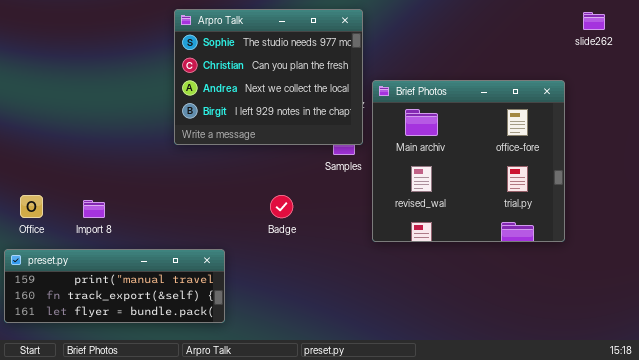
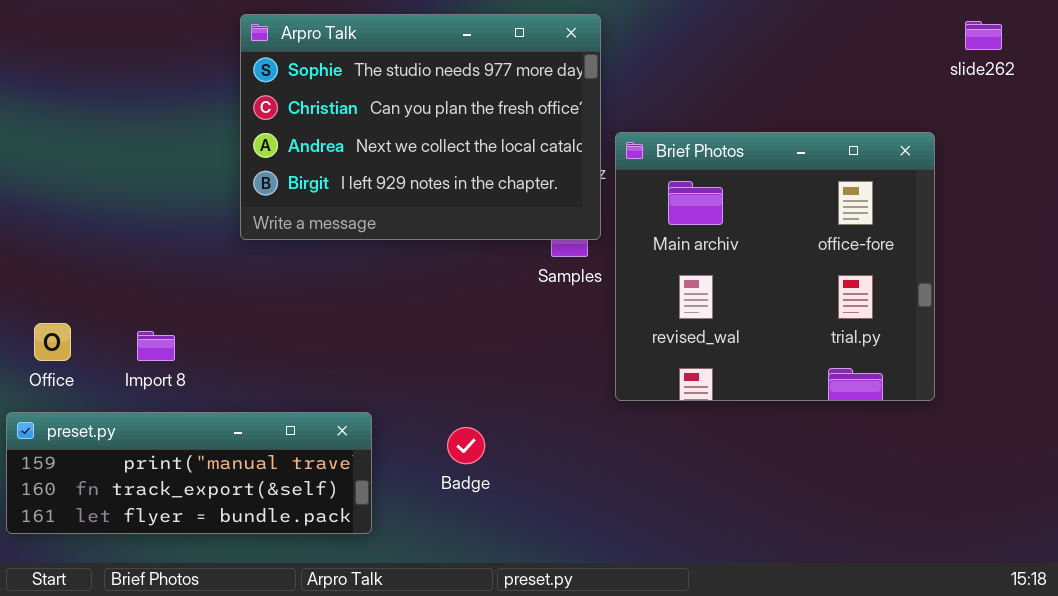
Arpro Talk: [174,9,363,145] -> [240,14,601,240], resized
Badge: [270,195,293,218] -> [447,427,485,464], moved

